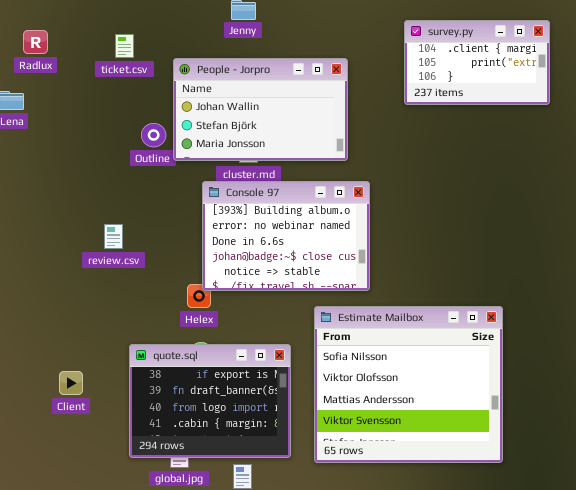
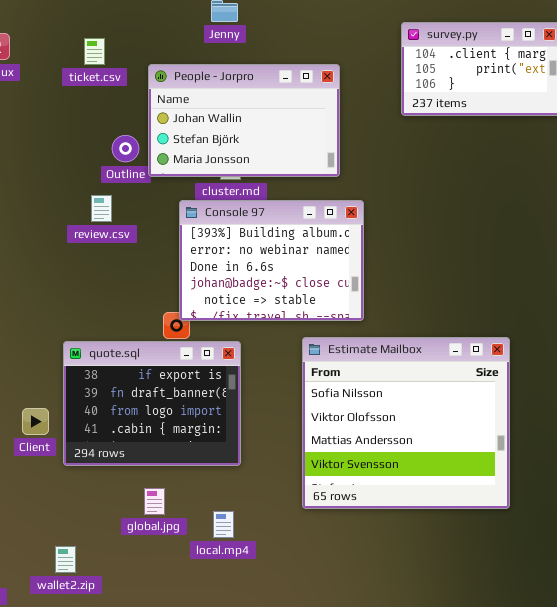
review.csv: [104,224,123,249] -> [91,195,112,222], moved
quote.sql: [129,344,291,458] -> [63,341,241,466], moved

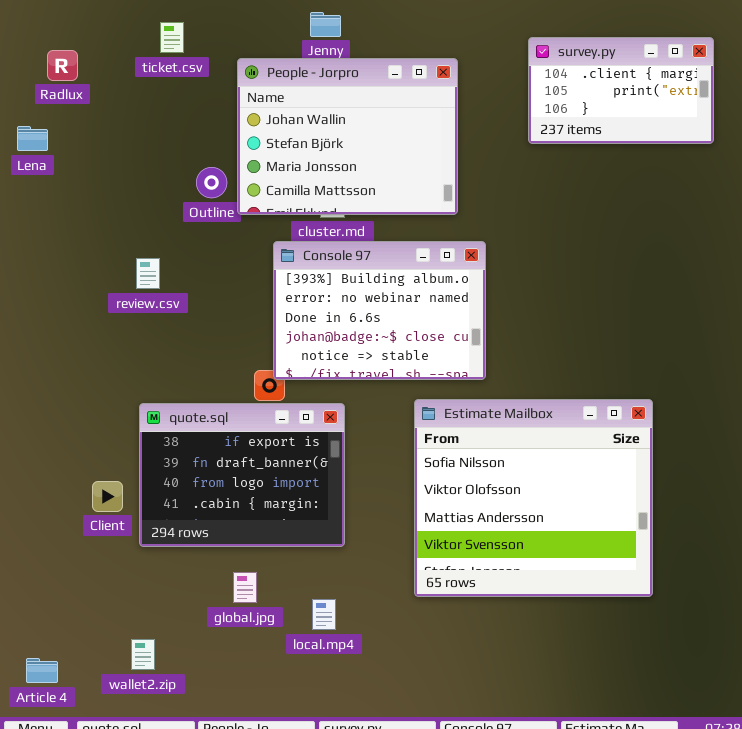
ticket.csv: [84,38,105,65] -> [160,22,184,53], moved
People - Jorpro: [148,64,340,177] -> [237,58,458,215], resized
review.csv: [91,195,112,222] -> [136,258,160,289], moved

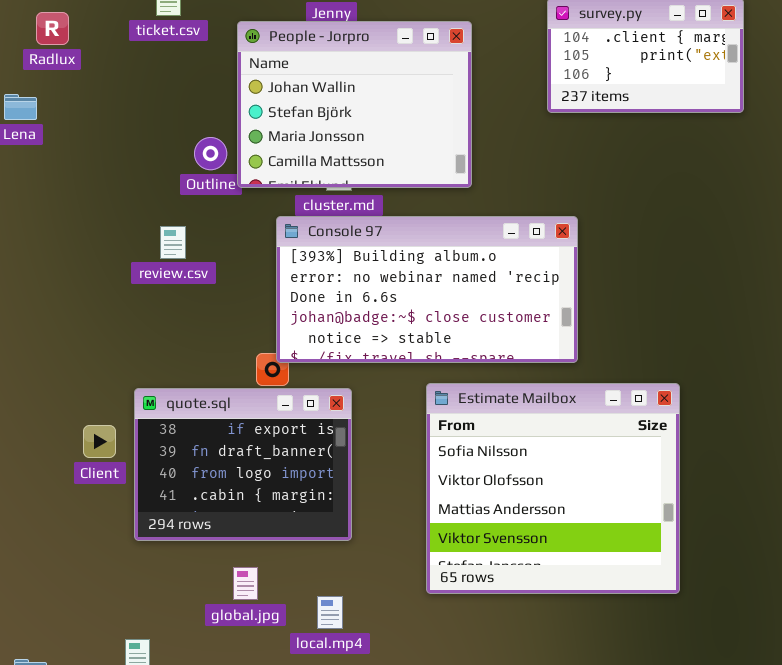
Console 97: [273,241,486,380] -> [276,216,578,363], resized
review.csv: [136,258,160,289] -> [160,226,186,259], moved
Client: [92,481,123,512] -> [83,425,116,458], moved

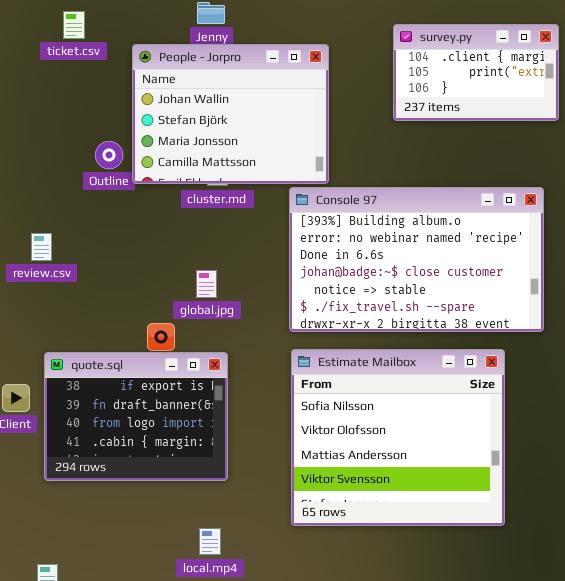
Console 97: [276,216,578,363] -> [289,187,544,332], moved, resized
review.csv: [160,226,186,259] -> [31,233,52,261], moved
global.jpg: [233,567,258,600] -> [196,270,217,298], moved

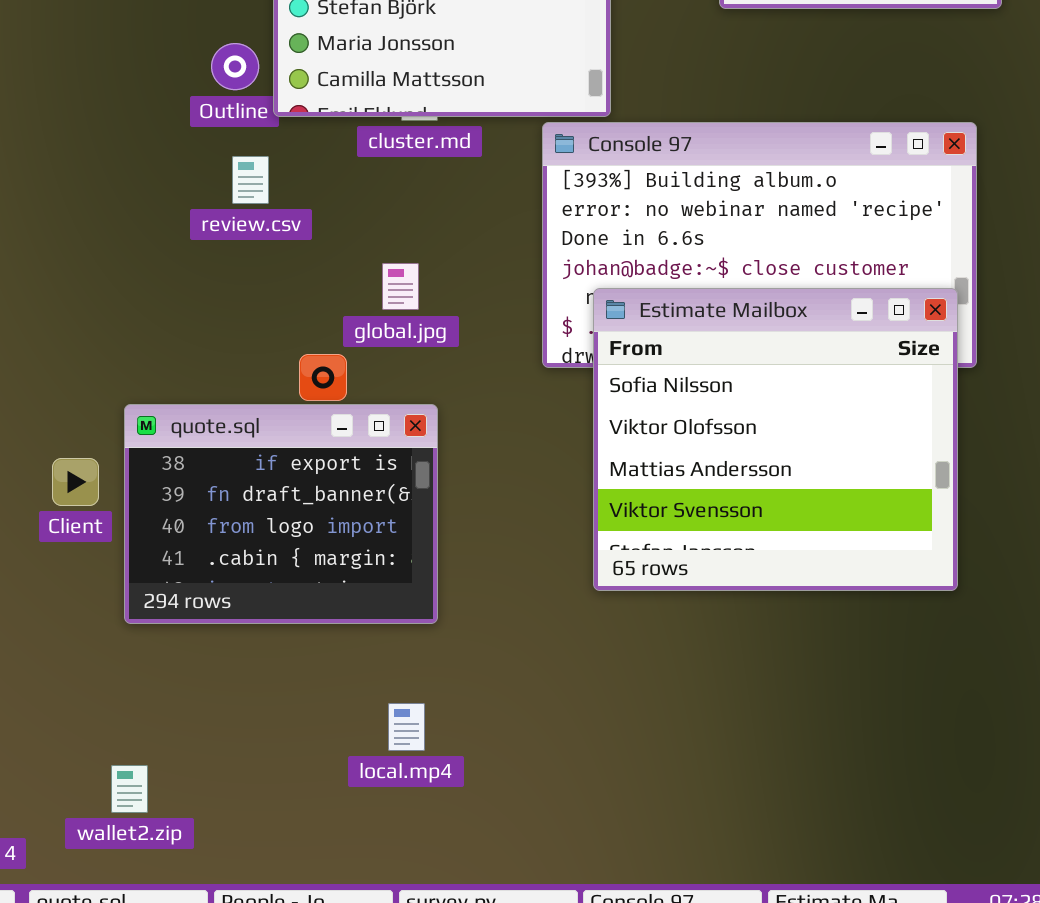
review.csv: [31,233,52,261] -> [232,156,269,204], moved
Estimate Mailbox: [291,349,505,526] -> [593,288,958,591], moved

